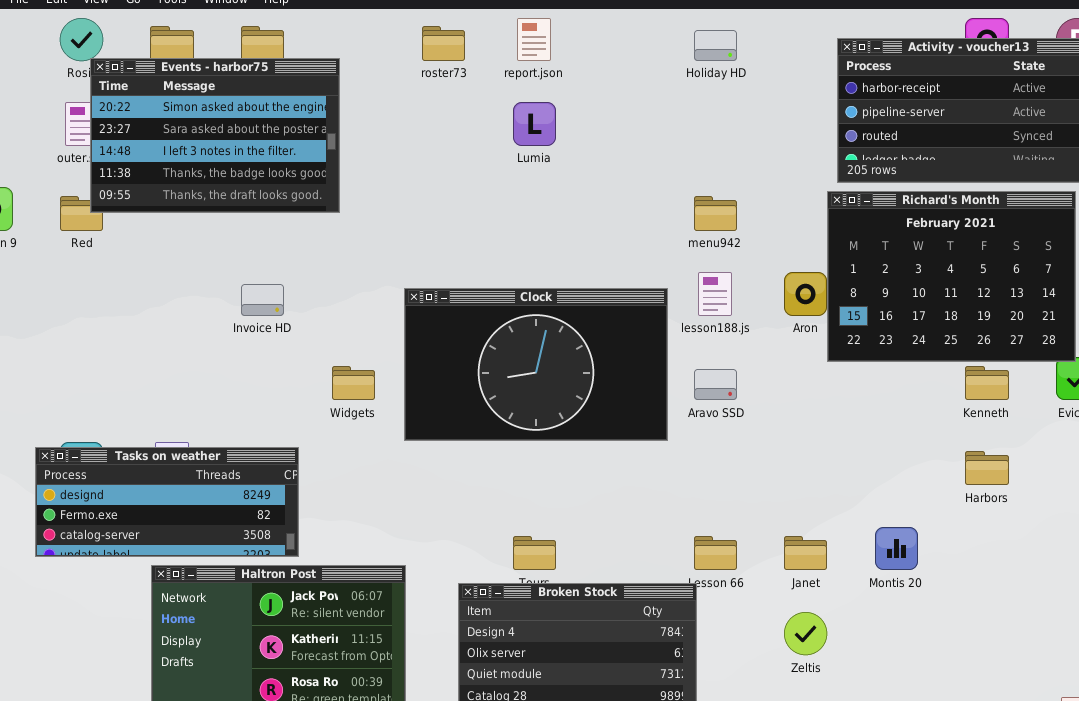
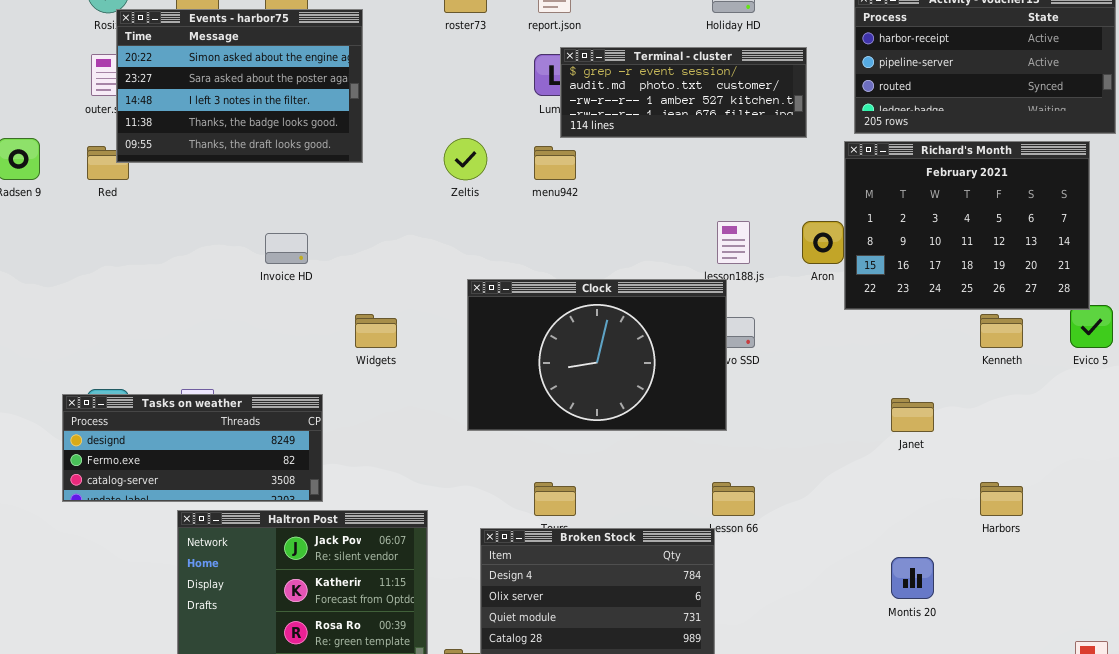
Terminal - cluster: none -> [560,47,807,138], opened
menu942: [694,196,737,231] -> [534,146,576,180], moved
Clock: [404,288,668,441] -> [467,279,727,431], moved
Harbors: [965,451,1009,485] -> [980,482,1023,516], moved
Montis 20: [875,527,918,570] -> [891,557,934,599], moved
Janet: [784,536,827,570] -> [891,398,934,432], moved
Zeltis: [784,612,827,655] -> [444,138,487,180], moved

